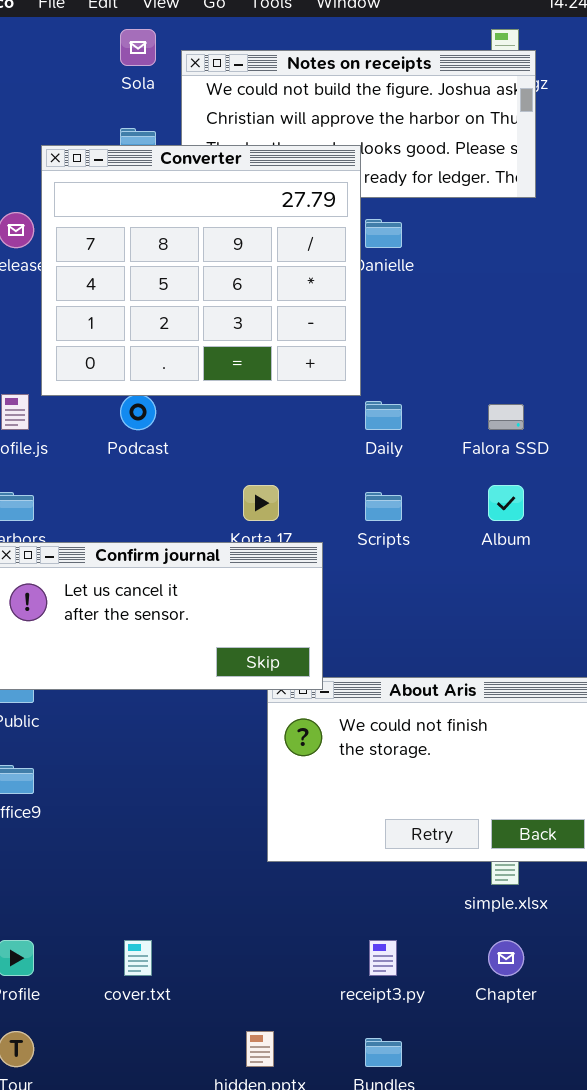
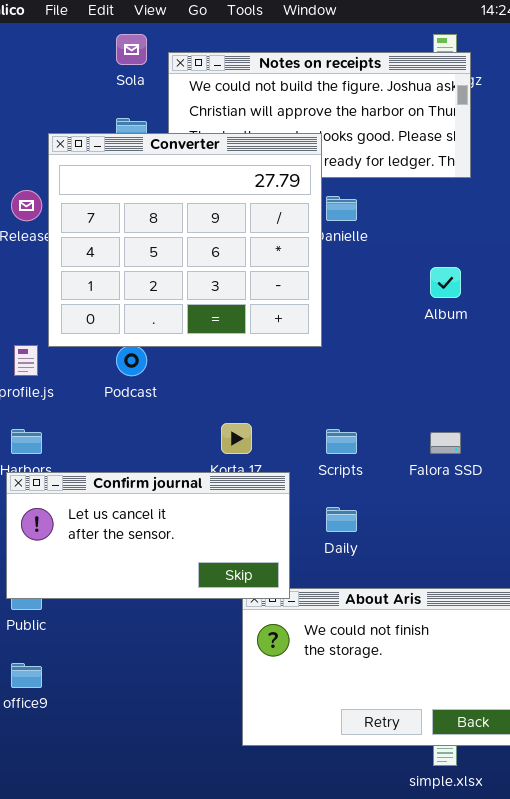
Daily: [365,401,402,430] -> [326,507,357,532], moved
Falora SSD: [488,404,524,430] -> [430,432,461,454], moved
Album: [488,485,524,521] -> [430,267,461,298], moved

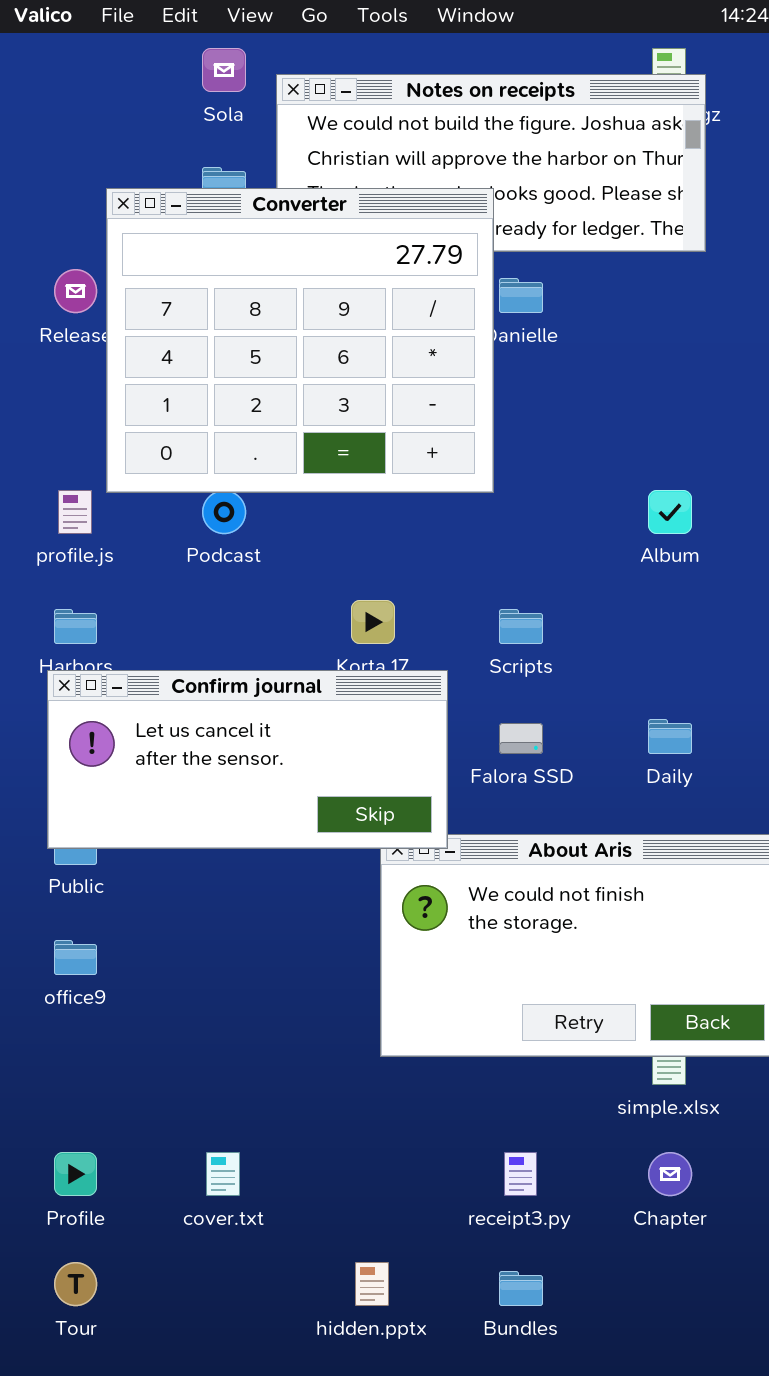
Album: [430,267,461,298] -> [648,490,692,534], moved
Falora SSD: [430,432,461,454] -> [499,723,543,754], moved
Daily: [326,507,357,532] -> [648,719,692,754], moved

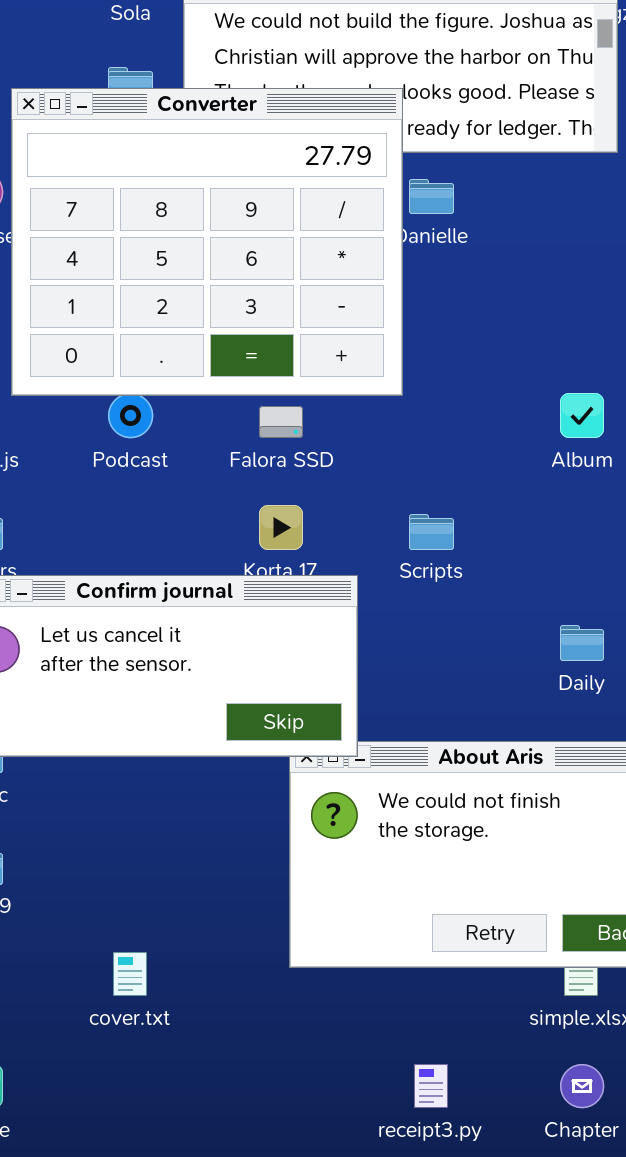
Falora SSD: [499,723,543,754] -> [259,406,303,438], moved
cover.txt: [206,1152,240,1196] -> [113,952,147,996], moved

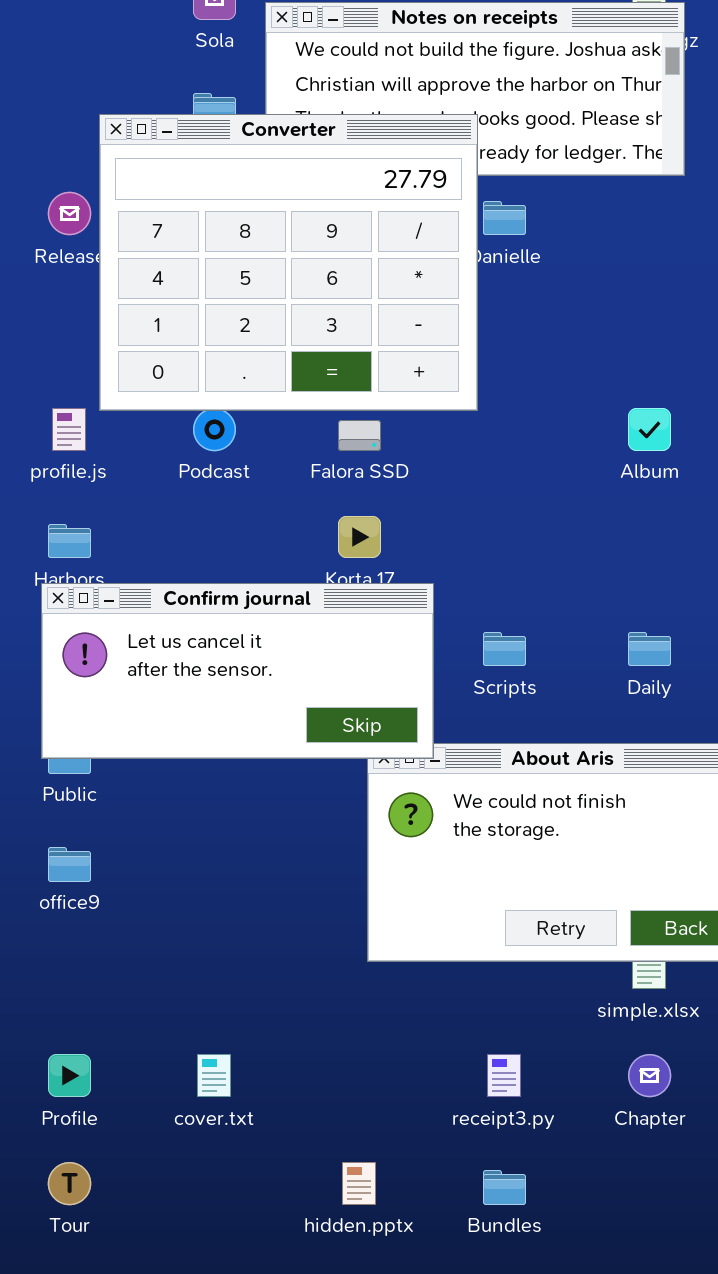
Scripts: [409,514,454,550] -> [483,632,526,666], moved
cover.txt: [113,952,147,996] -> [197,1054,231,1097], moved

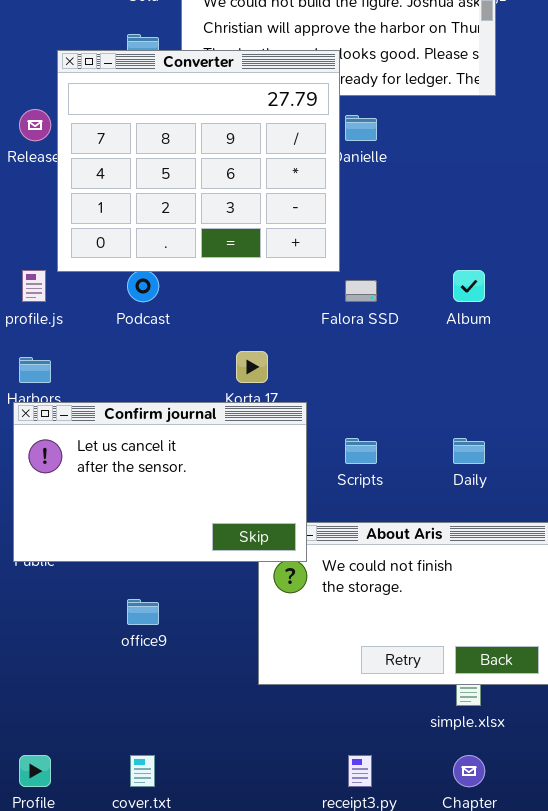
Falora SSD: [338,420,381,451] -> [345,280,377,302], moved
Confirm journal: [41,583,434,759] -> [13,402,307,562], resized
office9: [48,847,91,882] -> [127,599,159,625], moved

